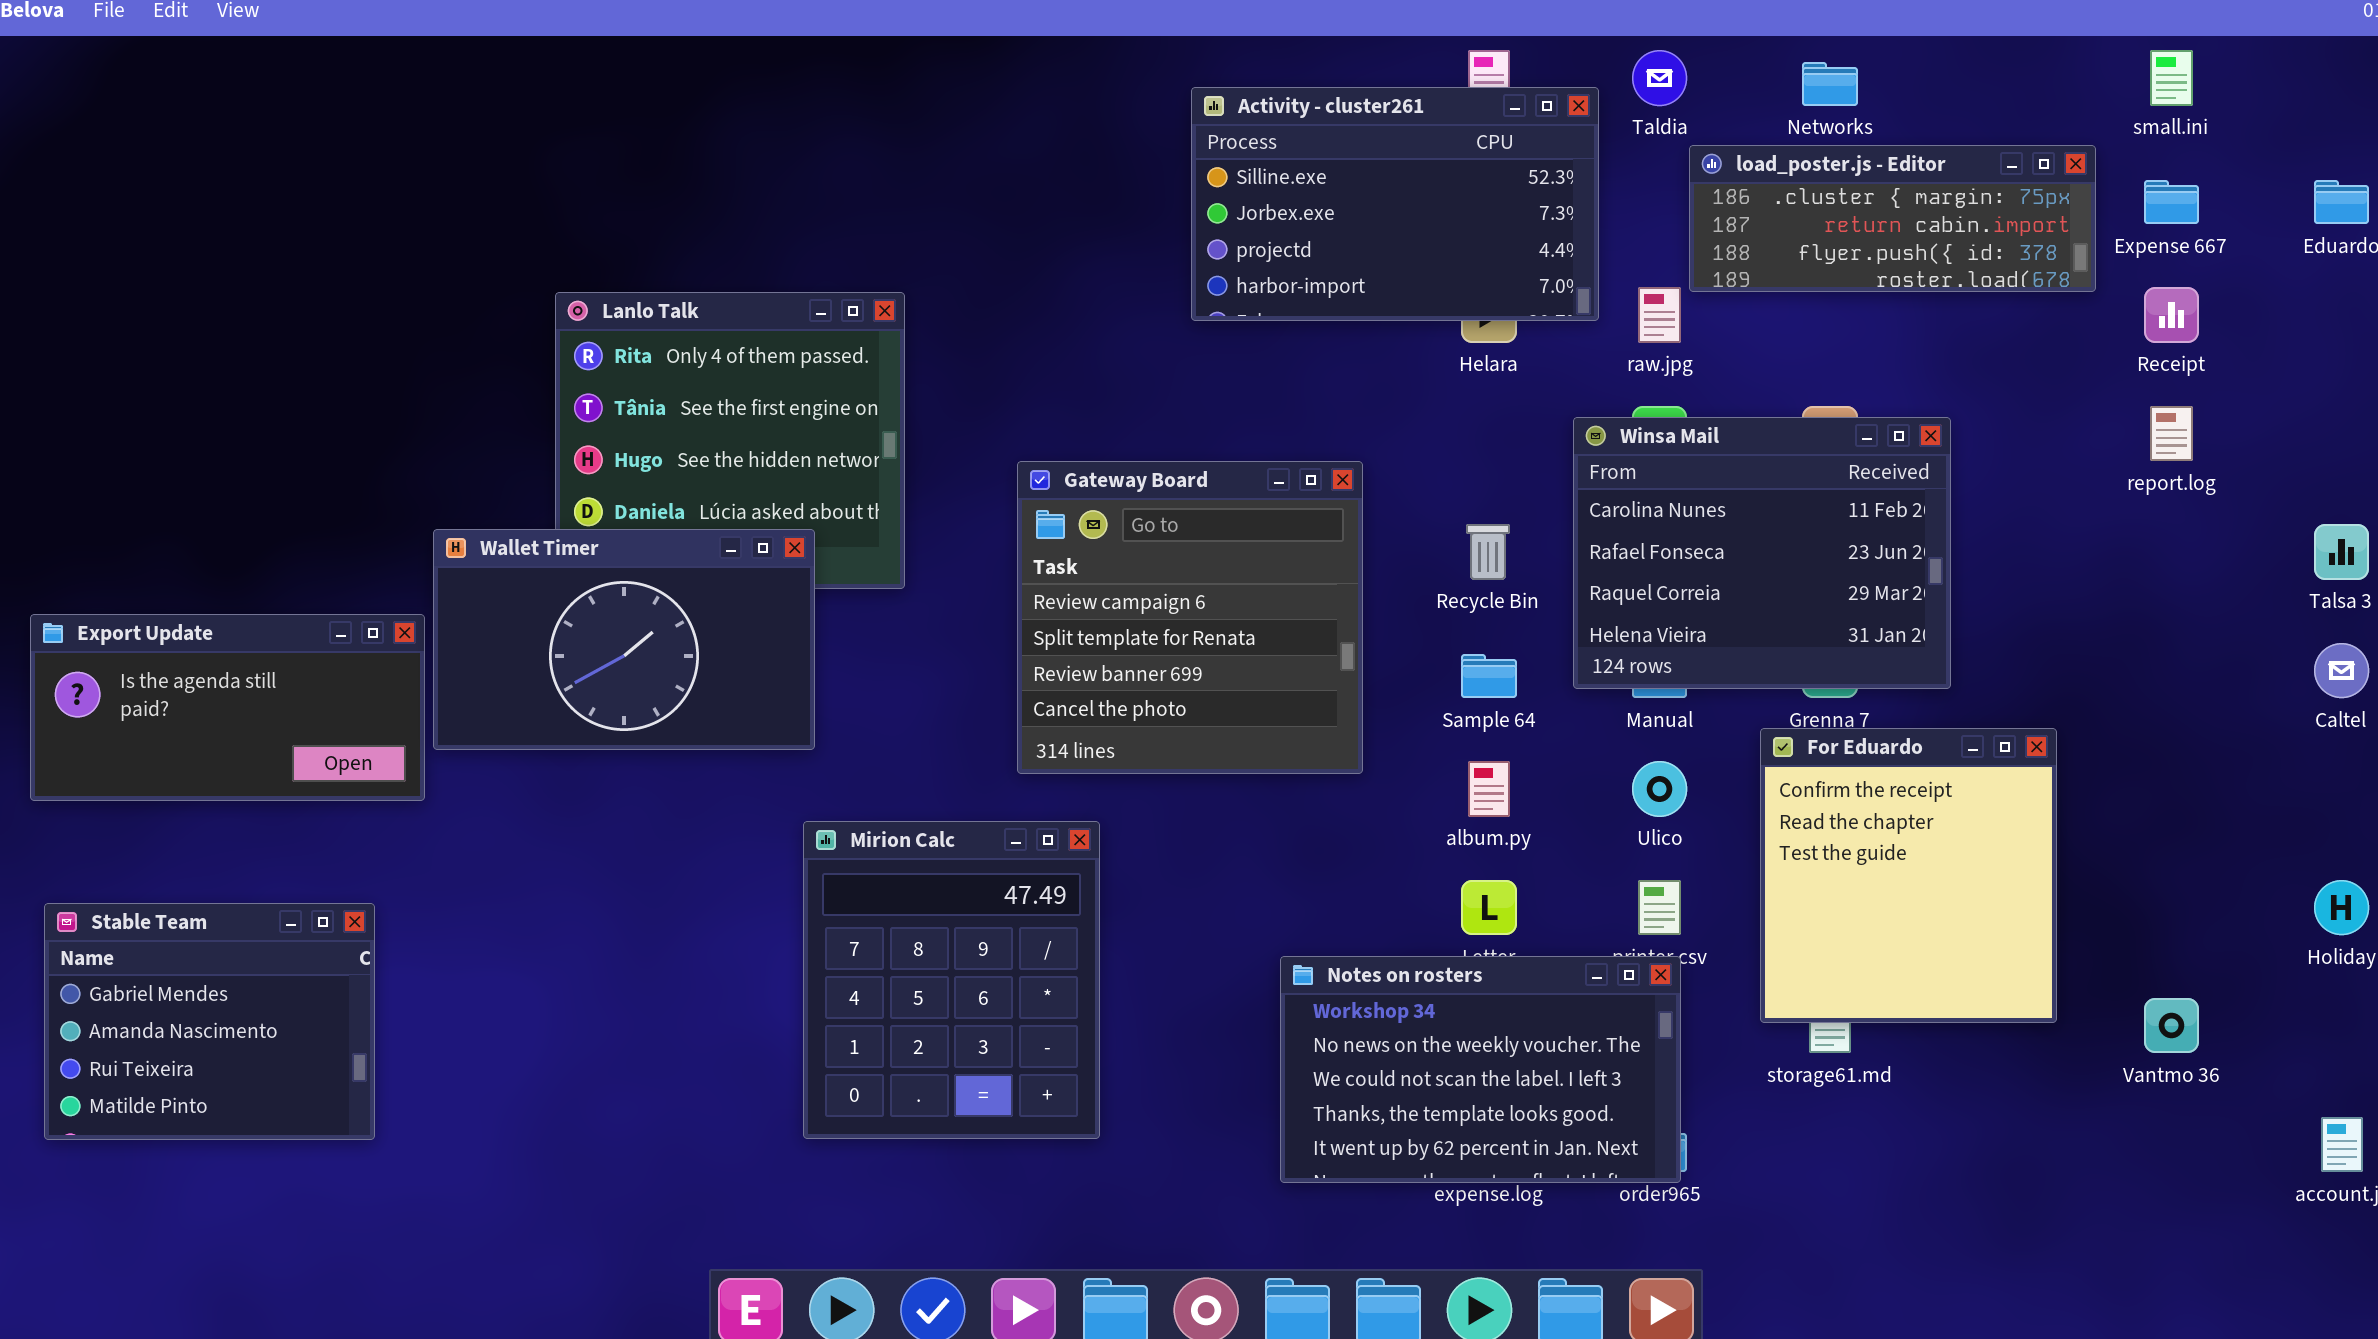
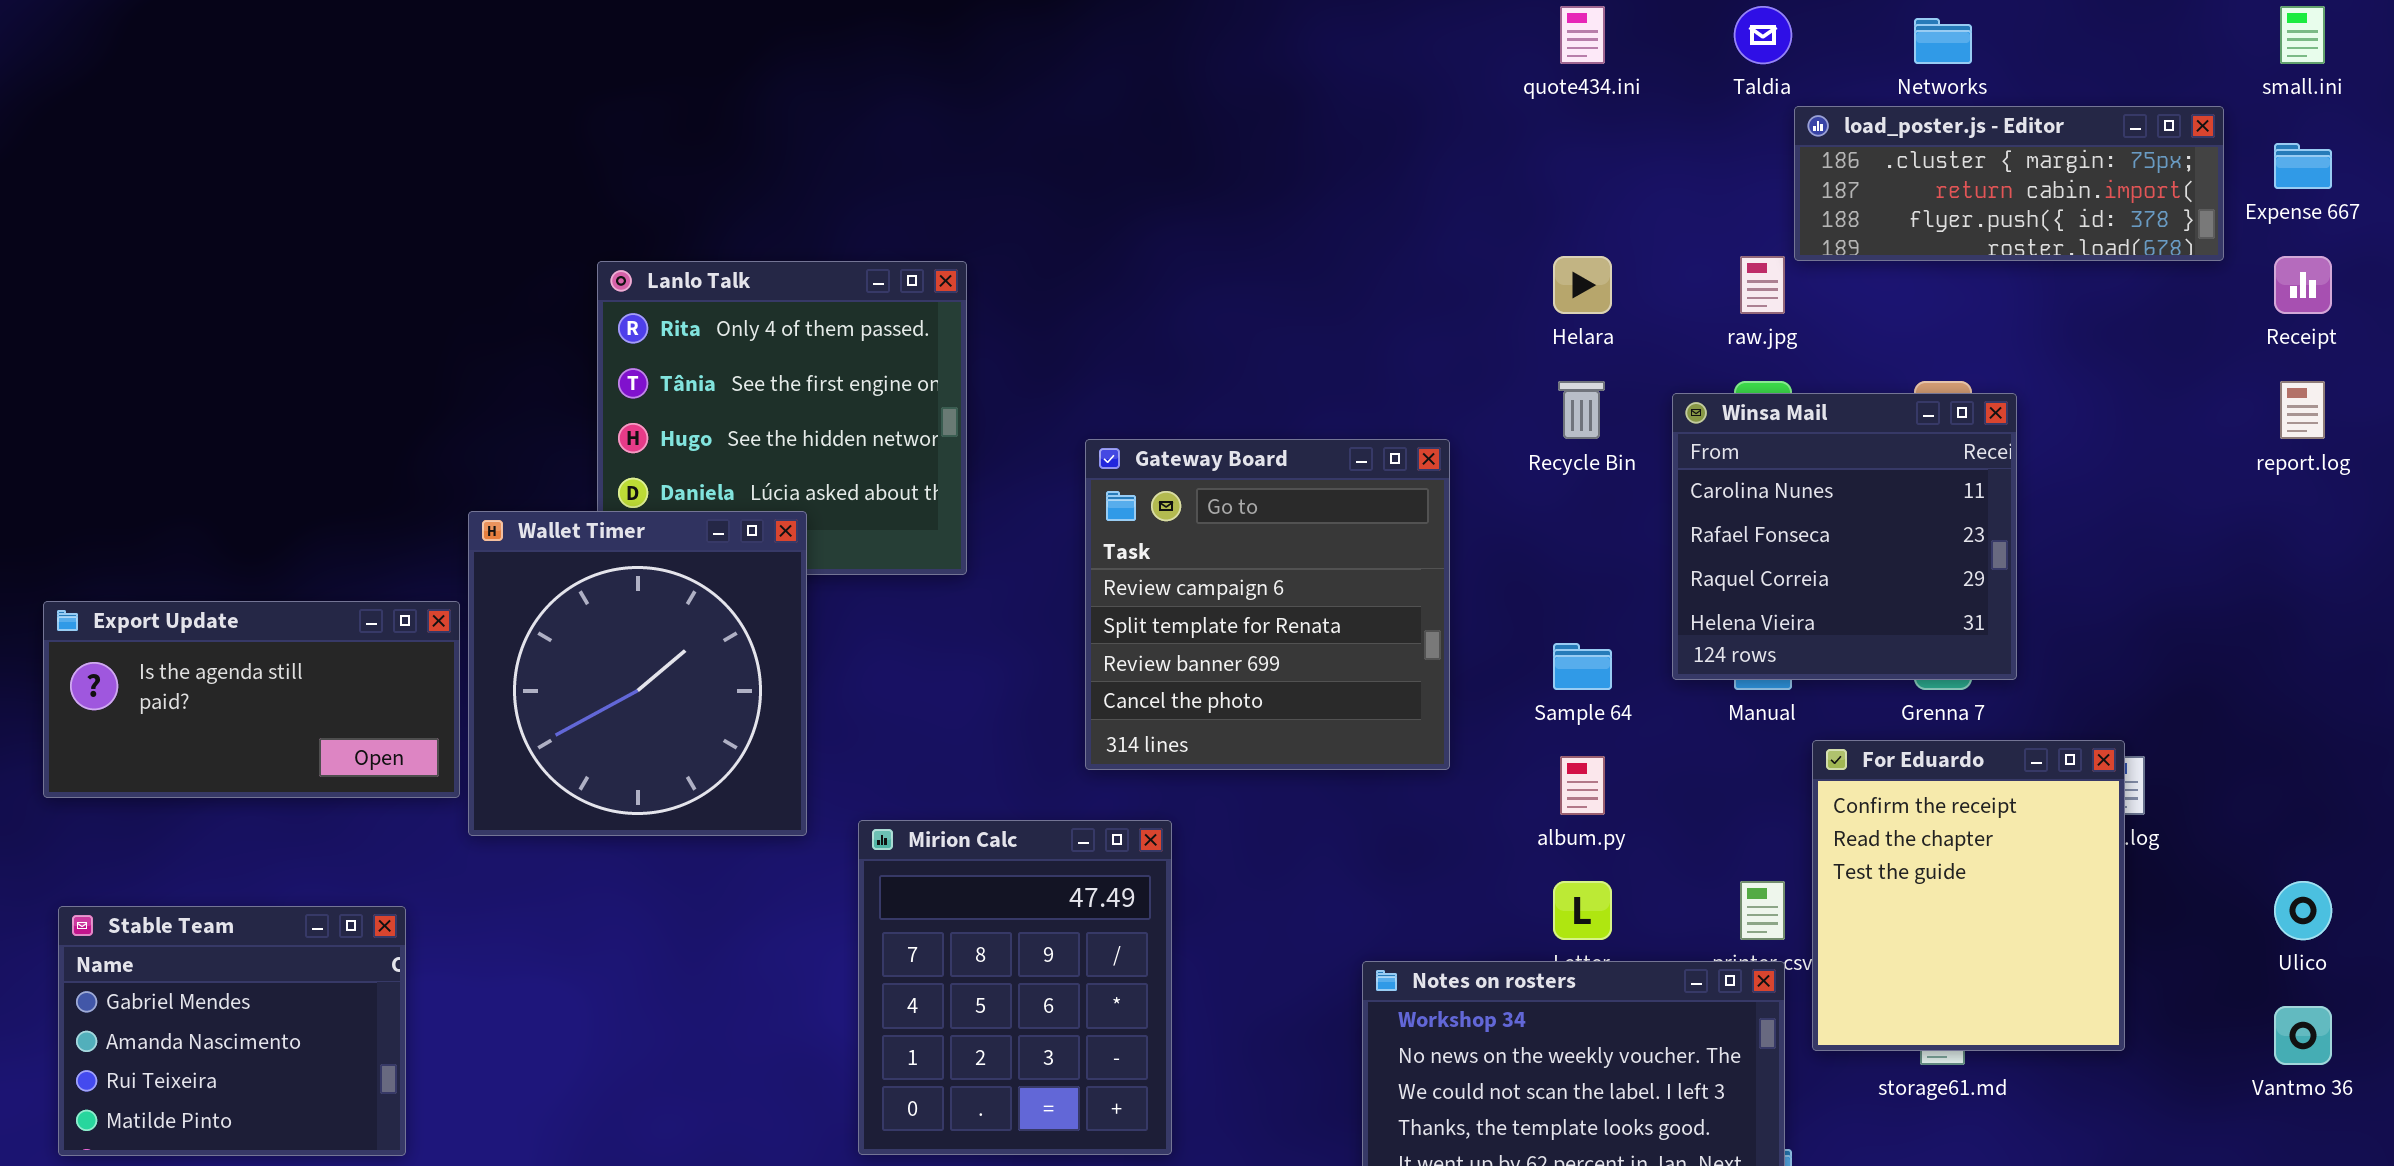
Activity - cluster261: [1191,87,1599,321] -> none, closed
Winsa Mail: [1573,417,1951,689] -> [1672,393,2017,680], resized
Recycle Bin: [1466,524,1510,580] -> [1558,381,1605,439], moved
Wallet Timer: [433,529,815,750] -> [468,511,807,836], resized
For Eduardo: [1760,728,2057,1023] -> [1812,740,2125,1051], moved
Ulico: [1632,761,1687,817] -> [2274,881,2332,940], moved

